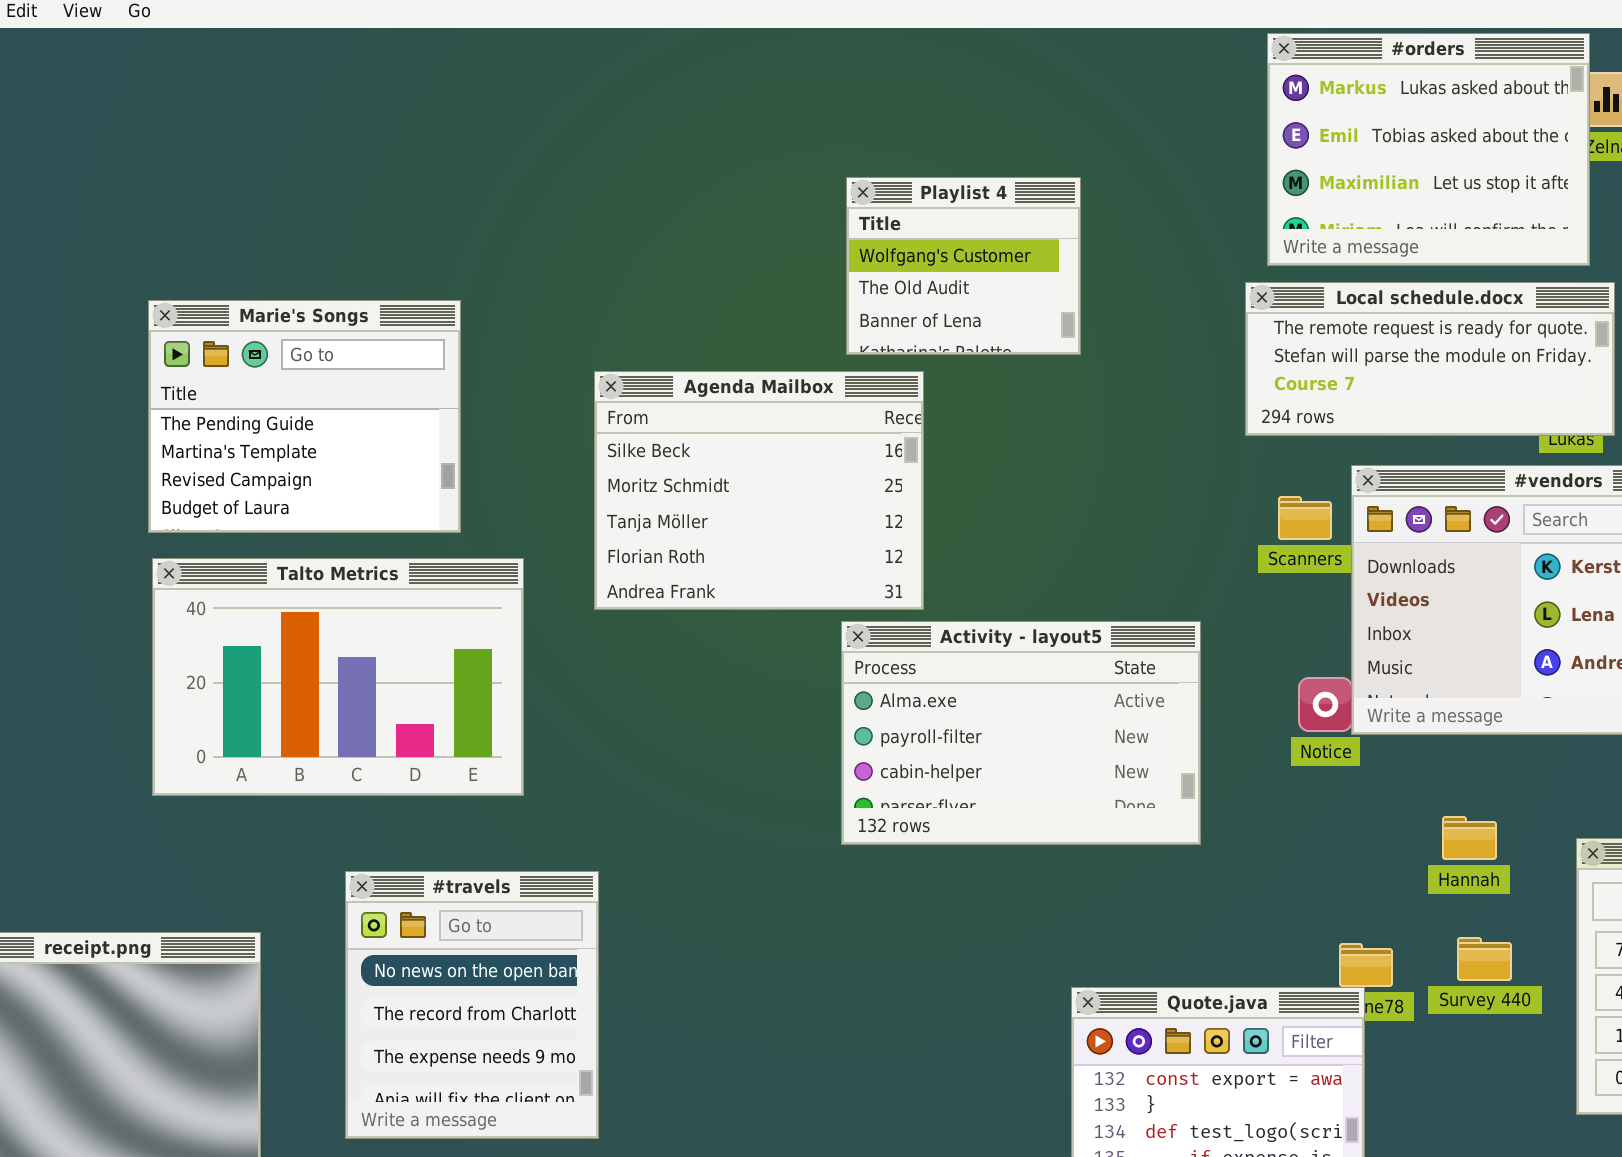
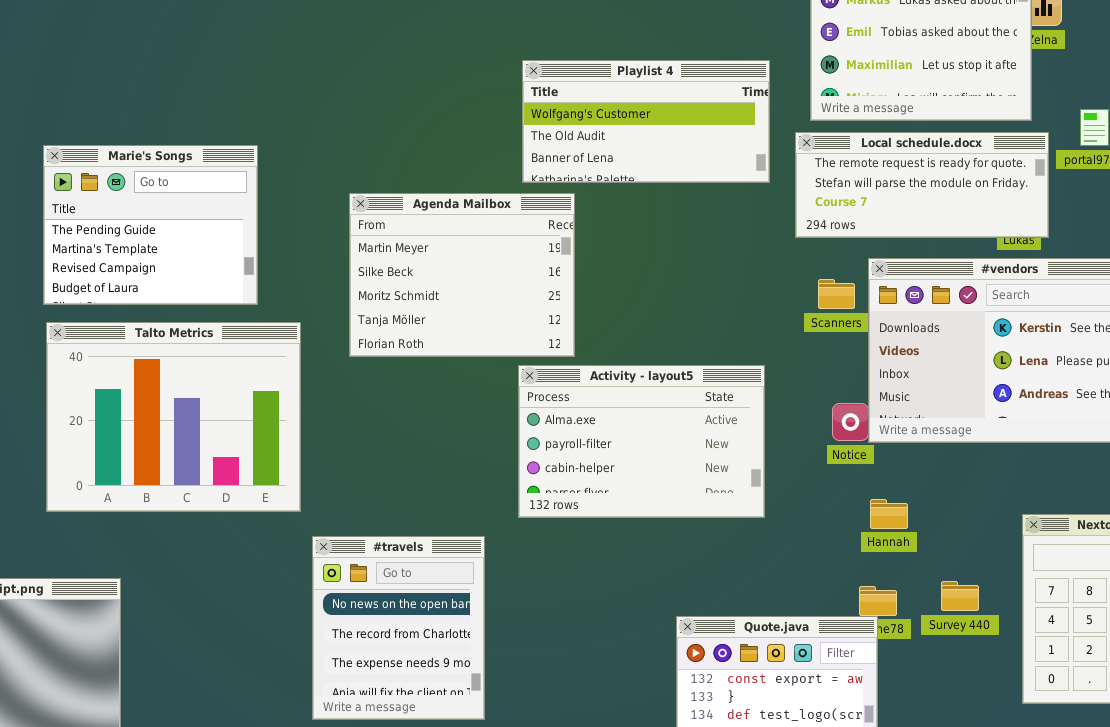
Playlist 4: [846,177,1081,355] -> [522,60,770,183], resized
Agenda Mailbox: [594,371,924,610] -> [349,193,575,357], scrolled up 1 row
Talto Metrics: [152,558,524,796] -> [46,322,301,512], resized
Hannah: [1442,816,1497,860] -> [870,499,908,529], moved
#travels: [345,871,599,1139] -> [312,536,485,720], moved

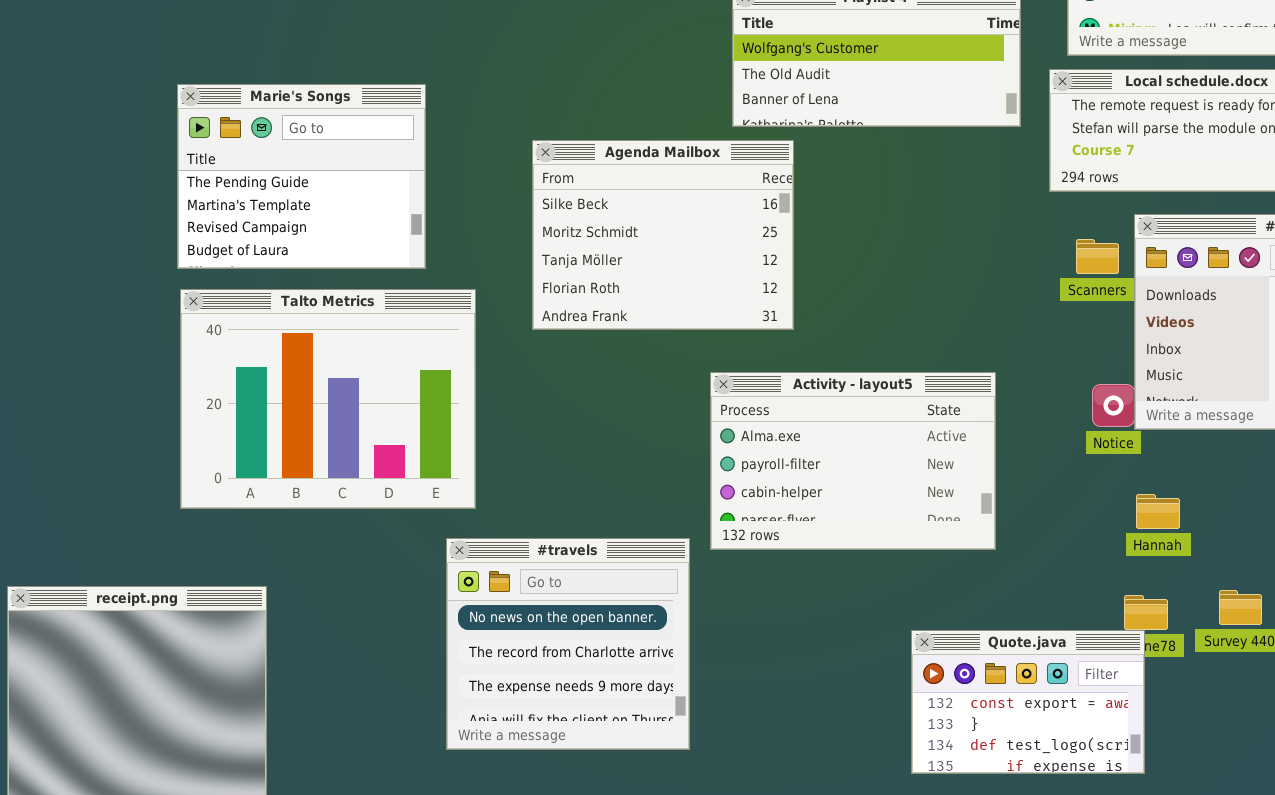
Agenda Mailbox: [349,193,575,357] -> [532,140,794,330], scrolled down 1 row
Activity - layout5: [518,365,765,518] -> [710,372,996,550], moved
#travels: [312,536,485,720] -> [446,538,690,750], resized

